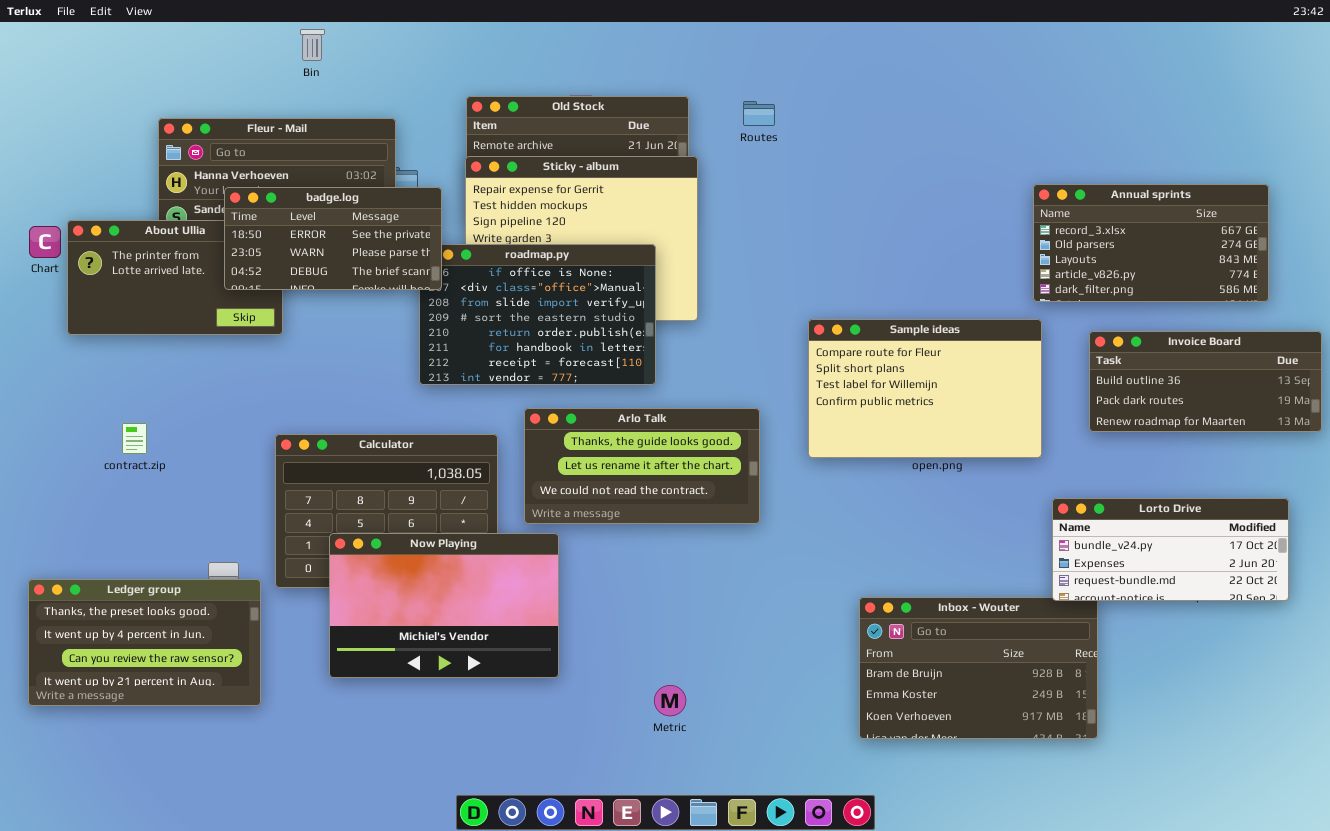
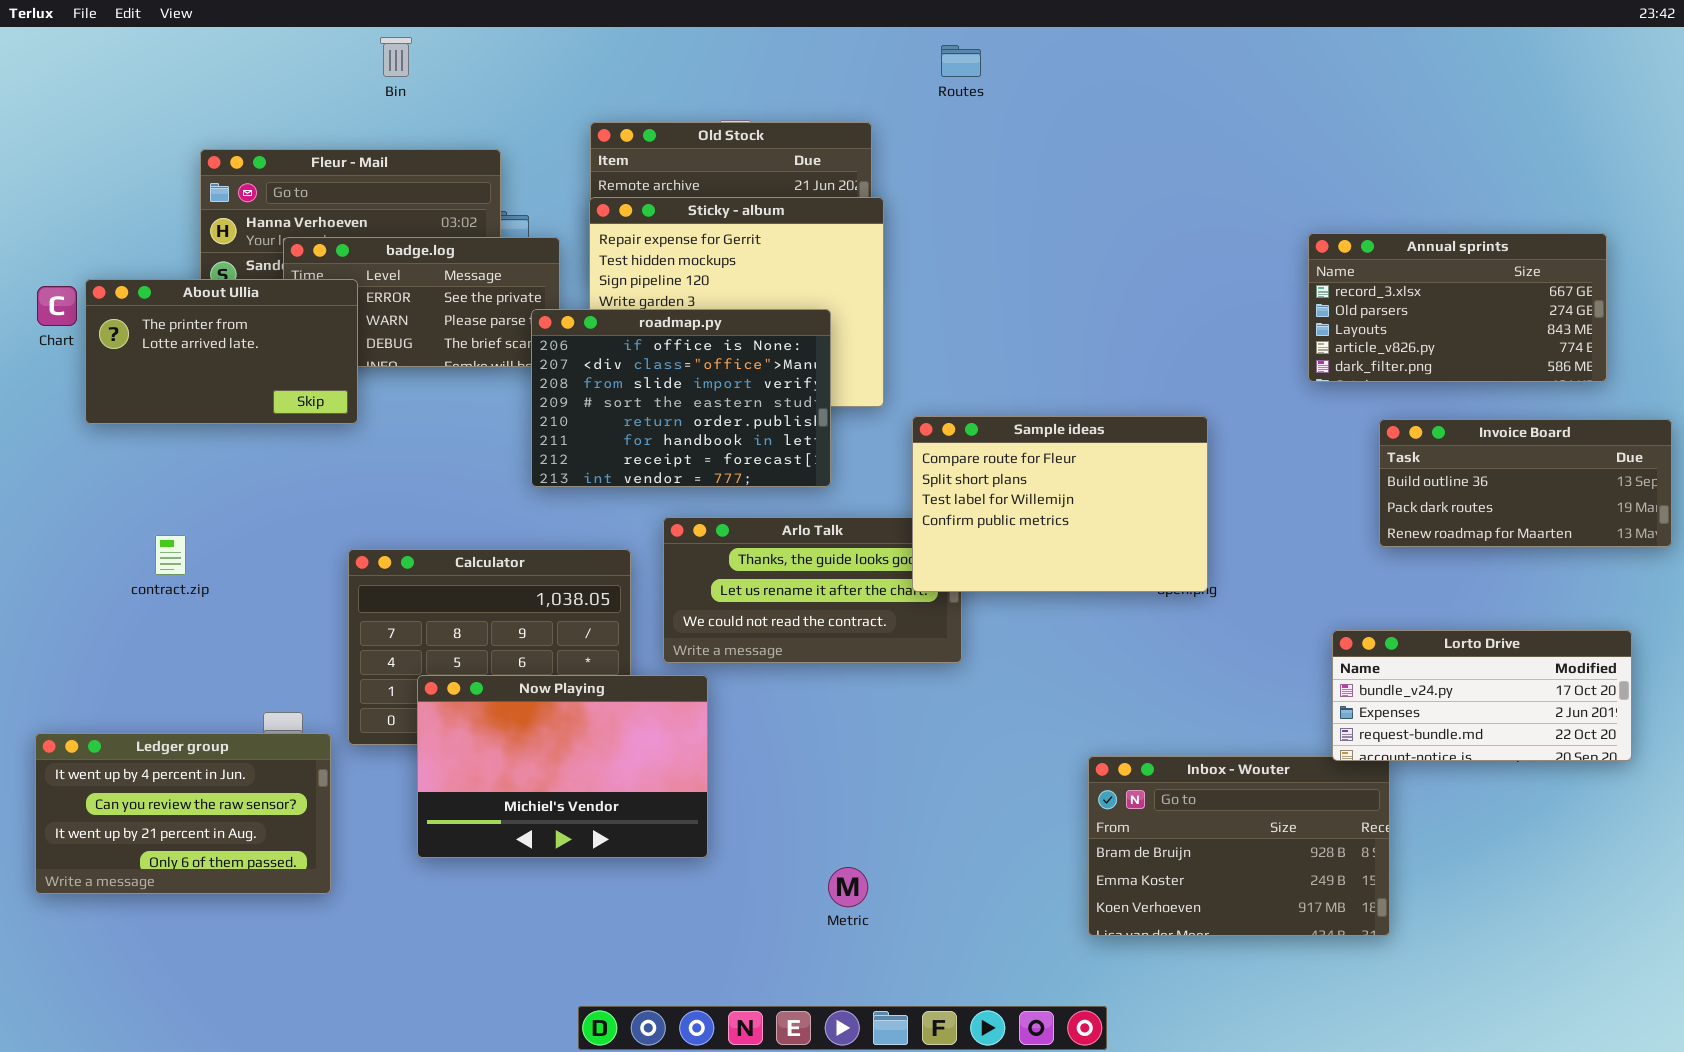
Routes: [743,101,775,126] -> [941,45,981,77], moved
About Ullia: [67,220,283,335] -> [85,279,358,424], raised
roadmap.py: [419,244,656,385] -> [531,309,831,487], raised
Sample ideas: [808,319,1042,458] -> [912,416,1208,592], moved
Ledger group: [28,579,261,706] -> [35,733,331,894], scrolled down 1 row

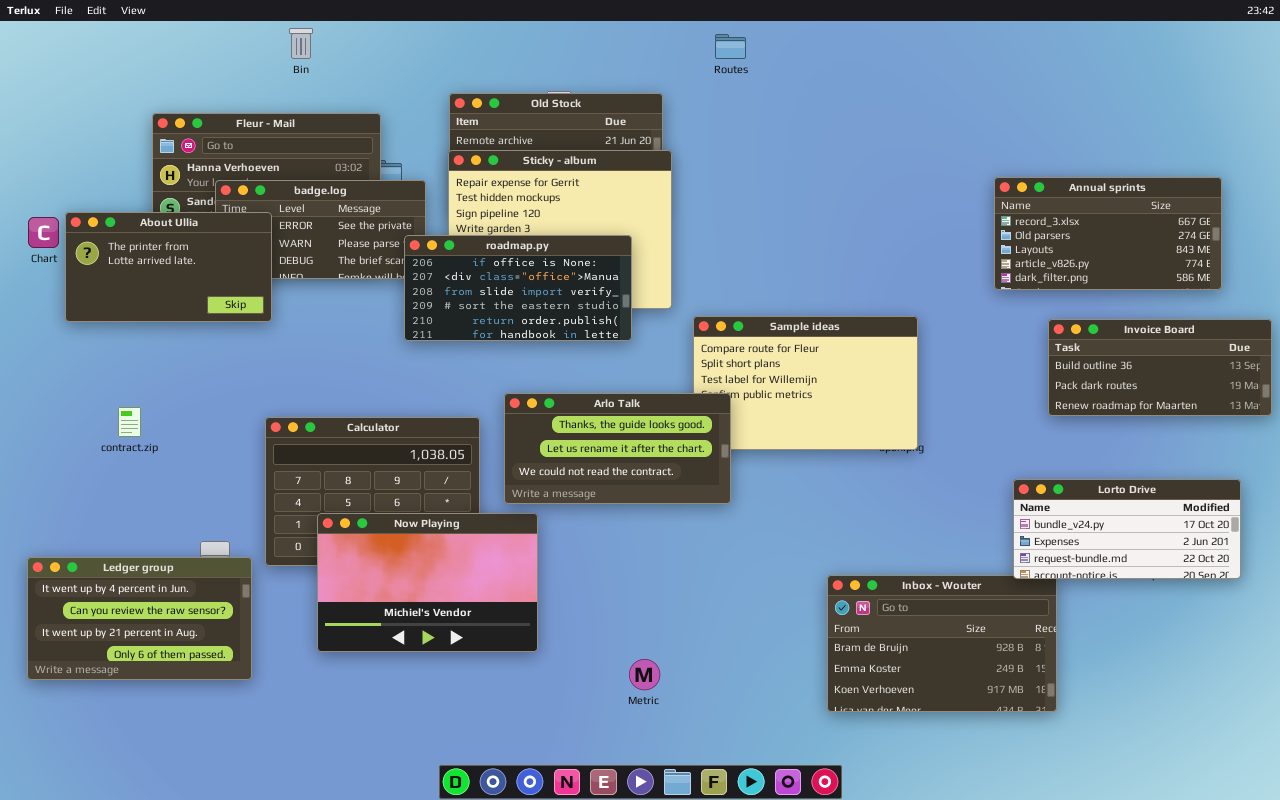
roadmap.py: [531,309,831,487] -> [404,235,632,341], resized
Arlo Talk: [663,517,962,663] -> [504,393,731,504], raised

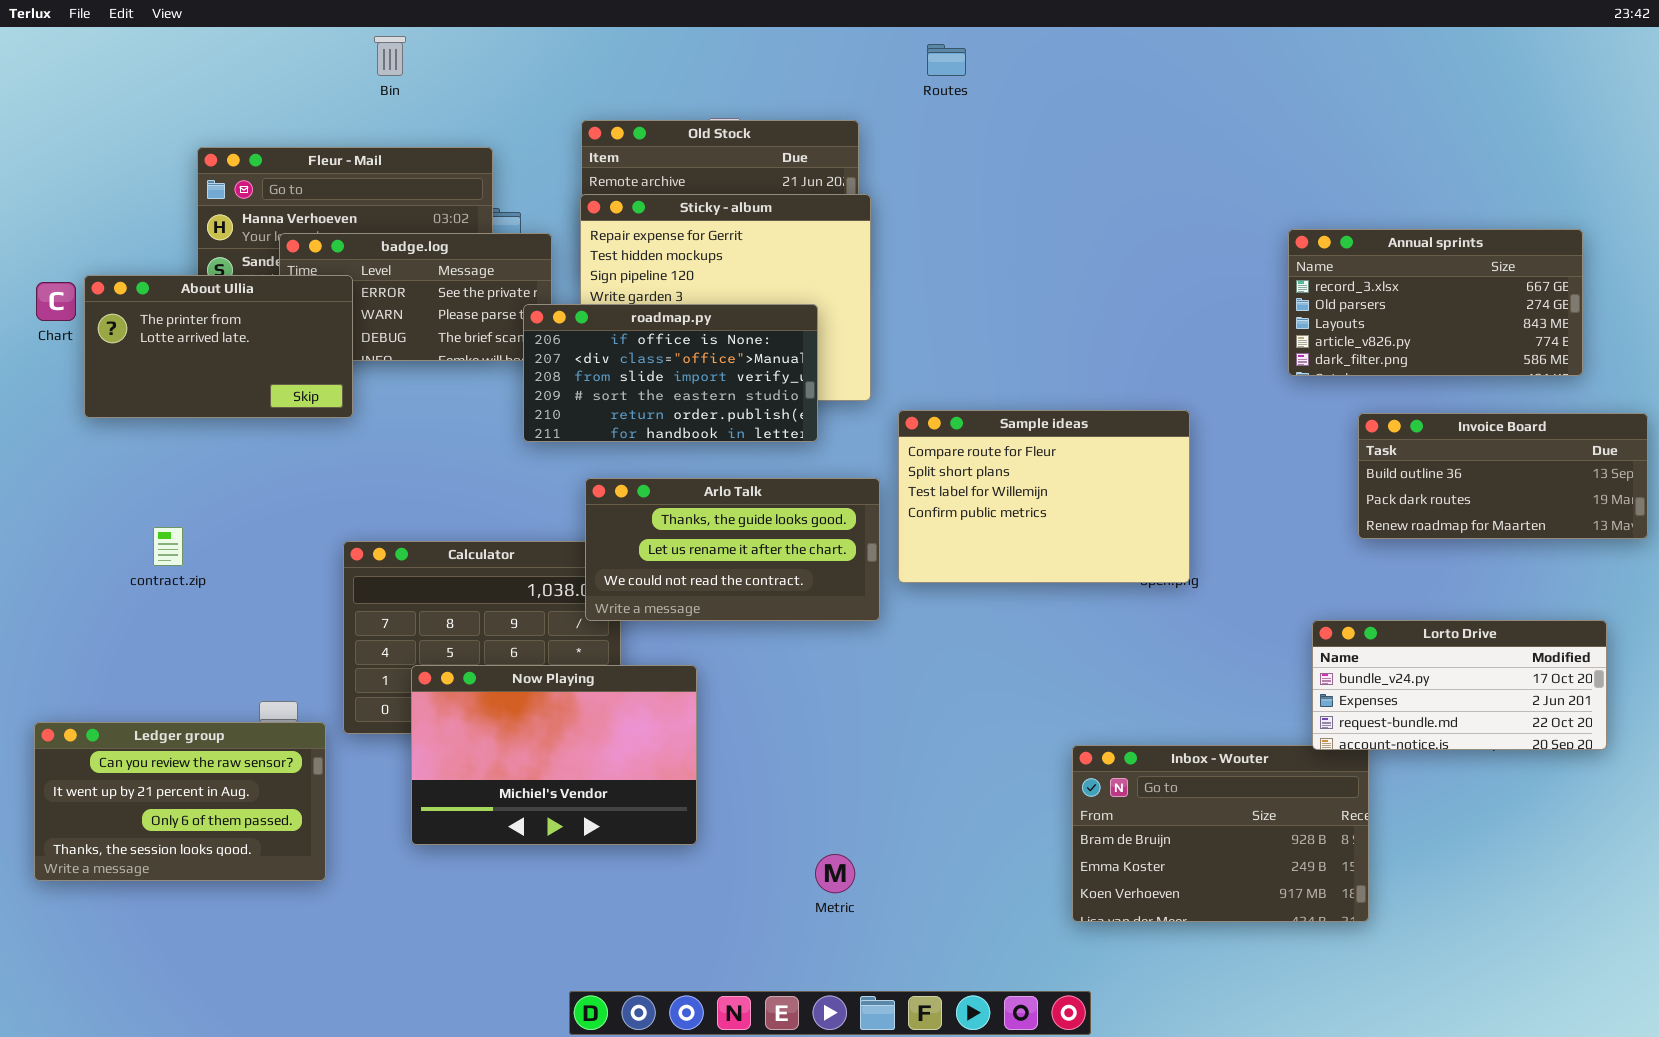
Arlo Talk: [504,393,731,504] -> [585,478,880,621], moved
Ledger group: [27,557,252,680] -> [34,722,326,881], scrolled down 1 row

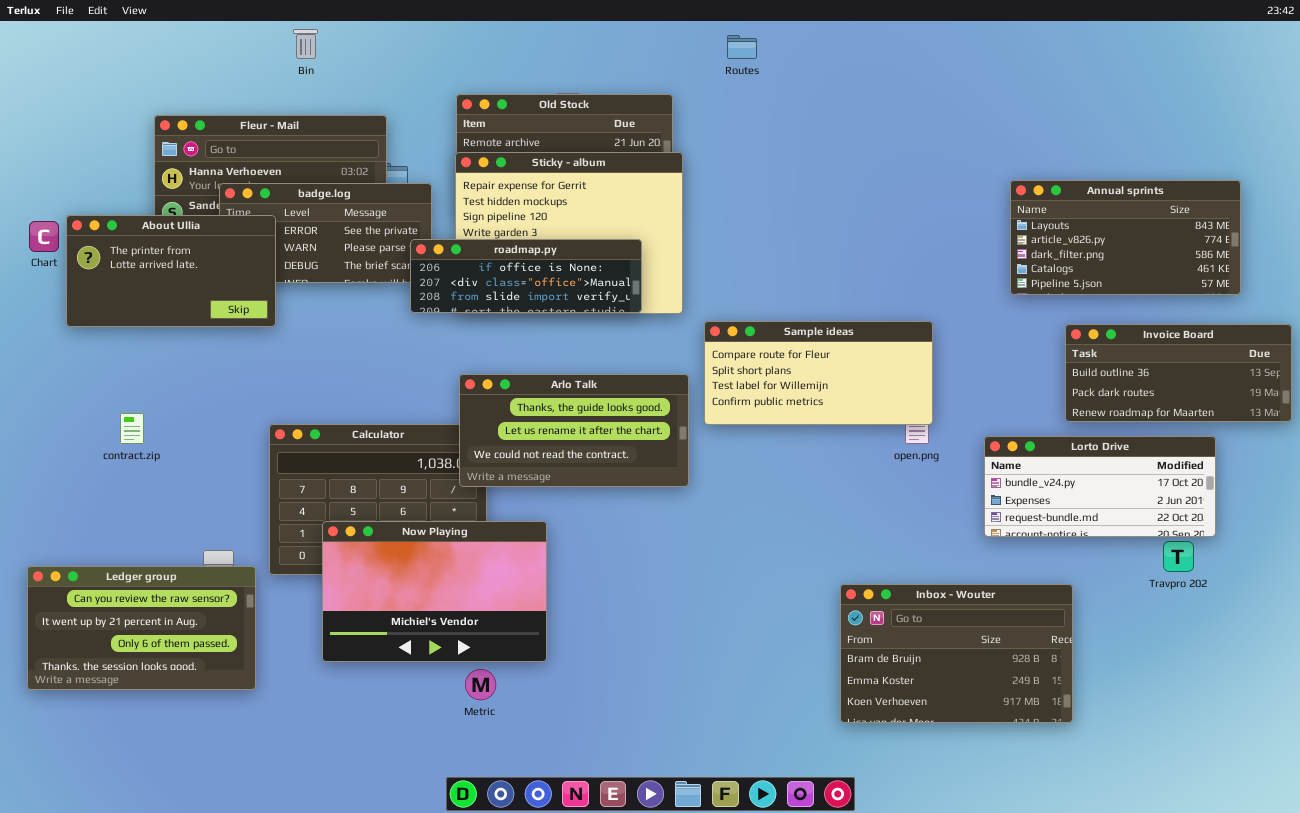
Annual sprints: [1288,229,1583,376] -> [1010,180,1241,295], scrolled down 2 rows
roadmap.py: [523,304,818,442] -> [410,239,642,313], resized
Sample ideas: [898,410,1190,583] -> [704,321,933,425], resized
Lorto Drive: [1312,620,1607,750] -> [984,436,1216,537], moved
Metric: [815,854,855,893] -> [465,669,496,700], moved

